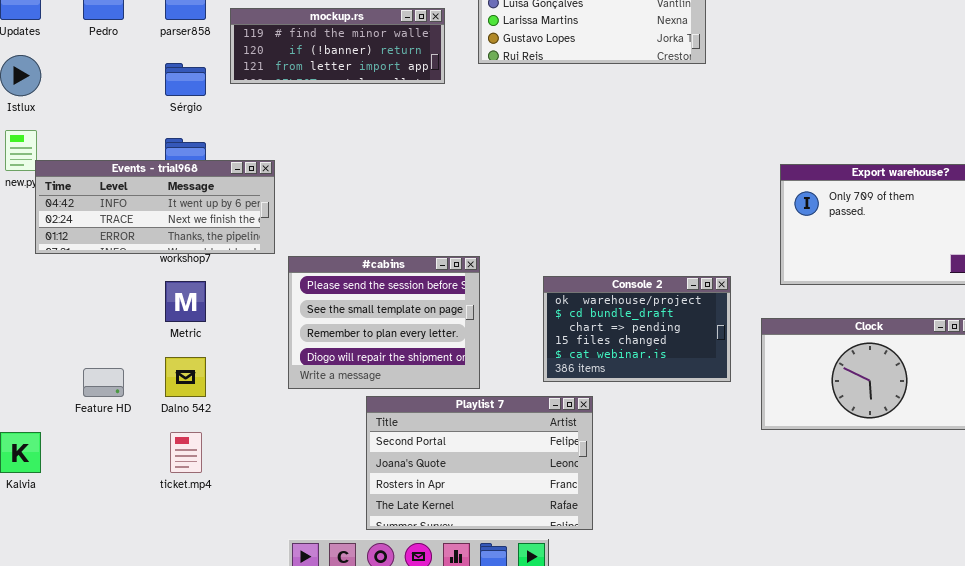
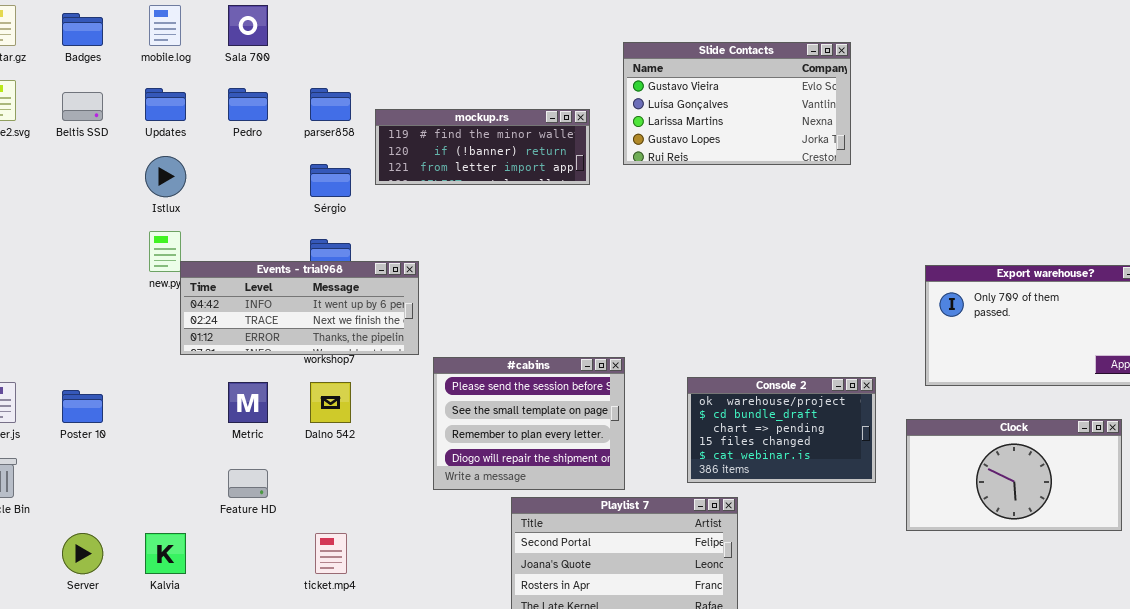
Metric: [165,281,206,322] -> [228,382,268,423], moved
Dalno 542: [165,357,206,397] -> [310,382,351,423], moved

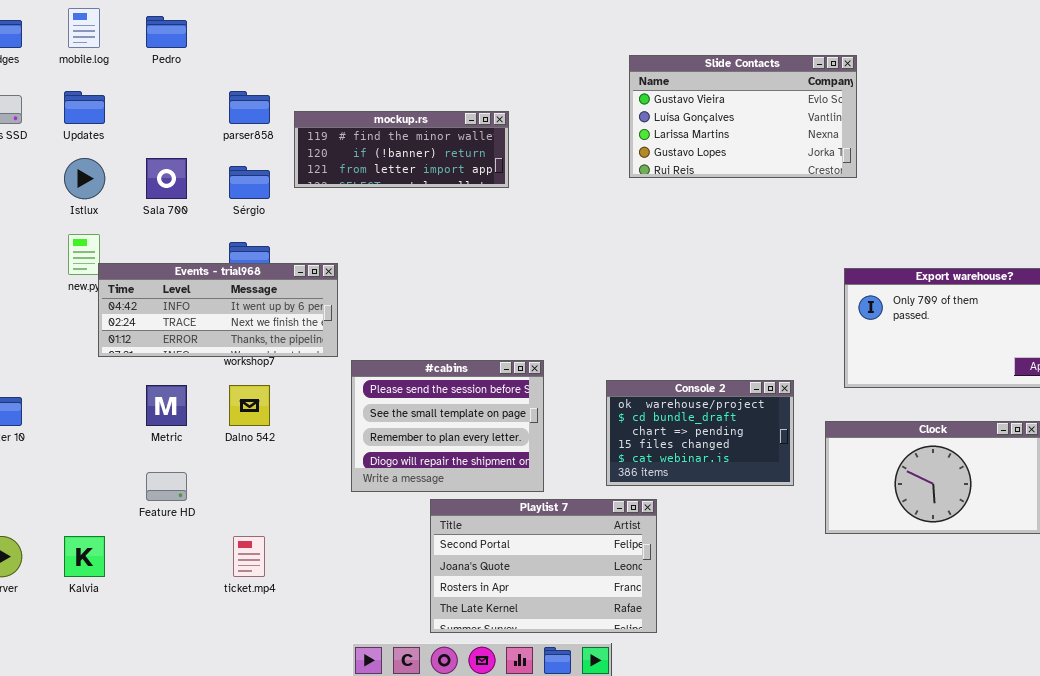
Sala 700: [228,5,268,46] -> [146,158,187,199], moved
Slide Contacts: [623,42,851,165] -> [629,55,857,178], moved
Pedro: [228,88,268,121] -> [146,16,187,48], moved

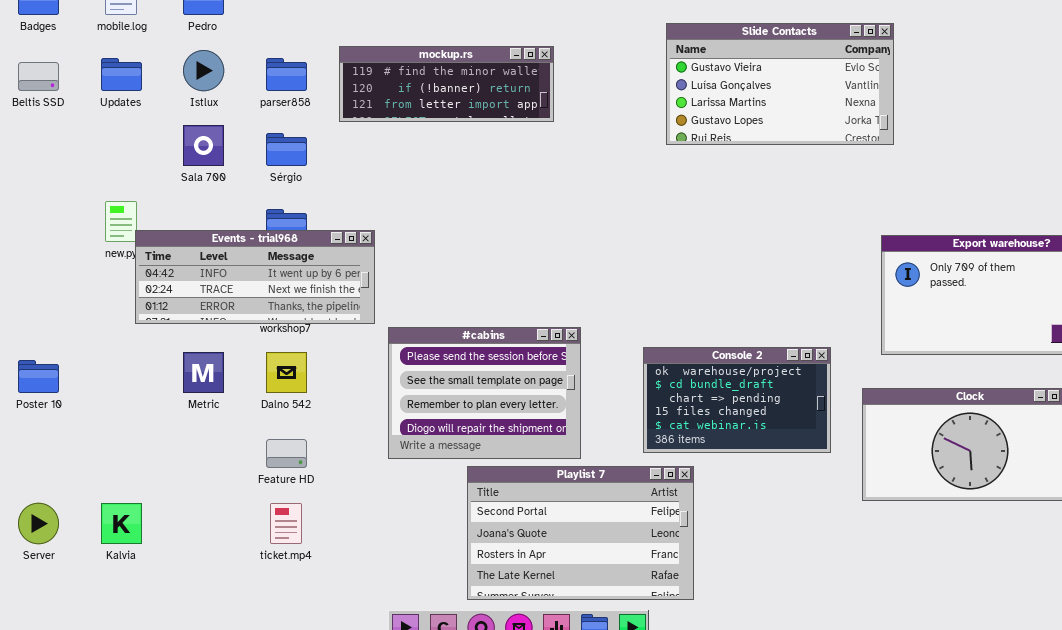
mockup.rs: [294,111,509,188] -> [339,46,554,122], moved
Istlux: [64,158,105,199] -> [183,50,224,91], moved
Feature HD: [146,472,187,501] -> [266,439,307,468], moved

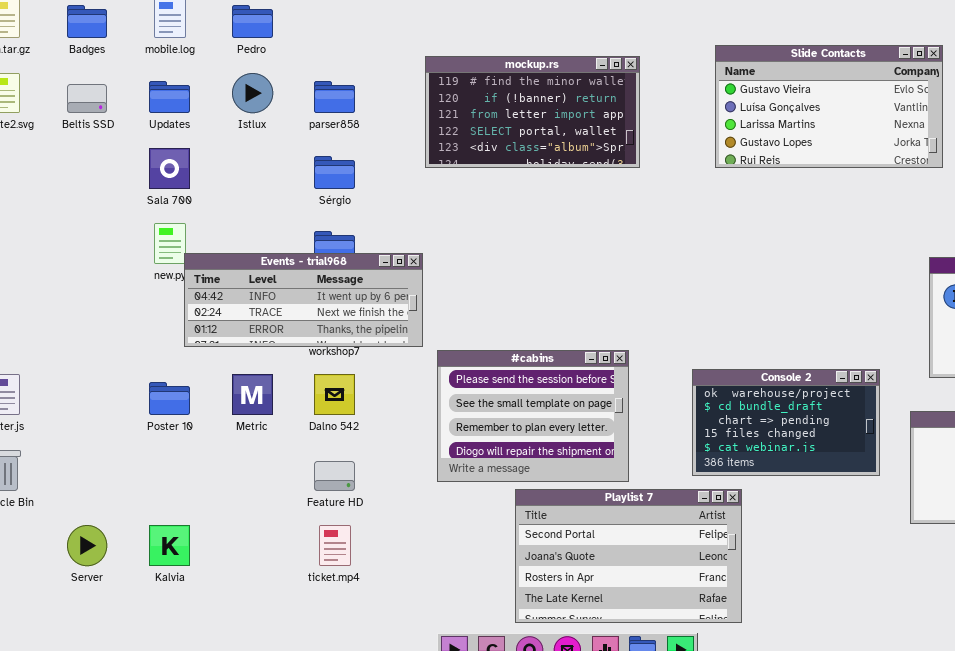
mockup.rs: [339,46,554,122] -> [425,56,640,168], moved, resized
Sala 700: [183,125,224,166] -> [149,148,190,189], moved
Poster 10: [18,360,59,393] -> [149,382,190,415], moved

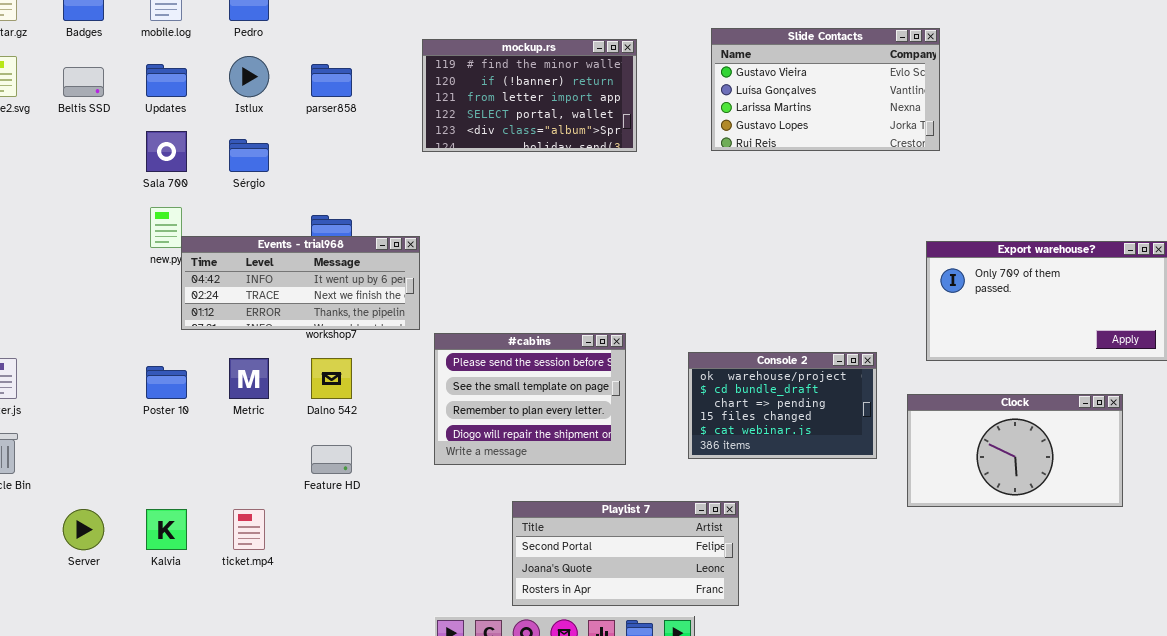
Sérgio: [314,156,355,189] -> [229,139,269,172], moved
Playlist 7: [515,489,742,623] -> [512,501,739,606], resized
ticket.mp4: [319,525,351,566] -> [233,509,265,550], moved

